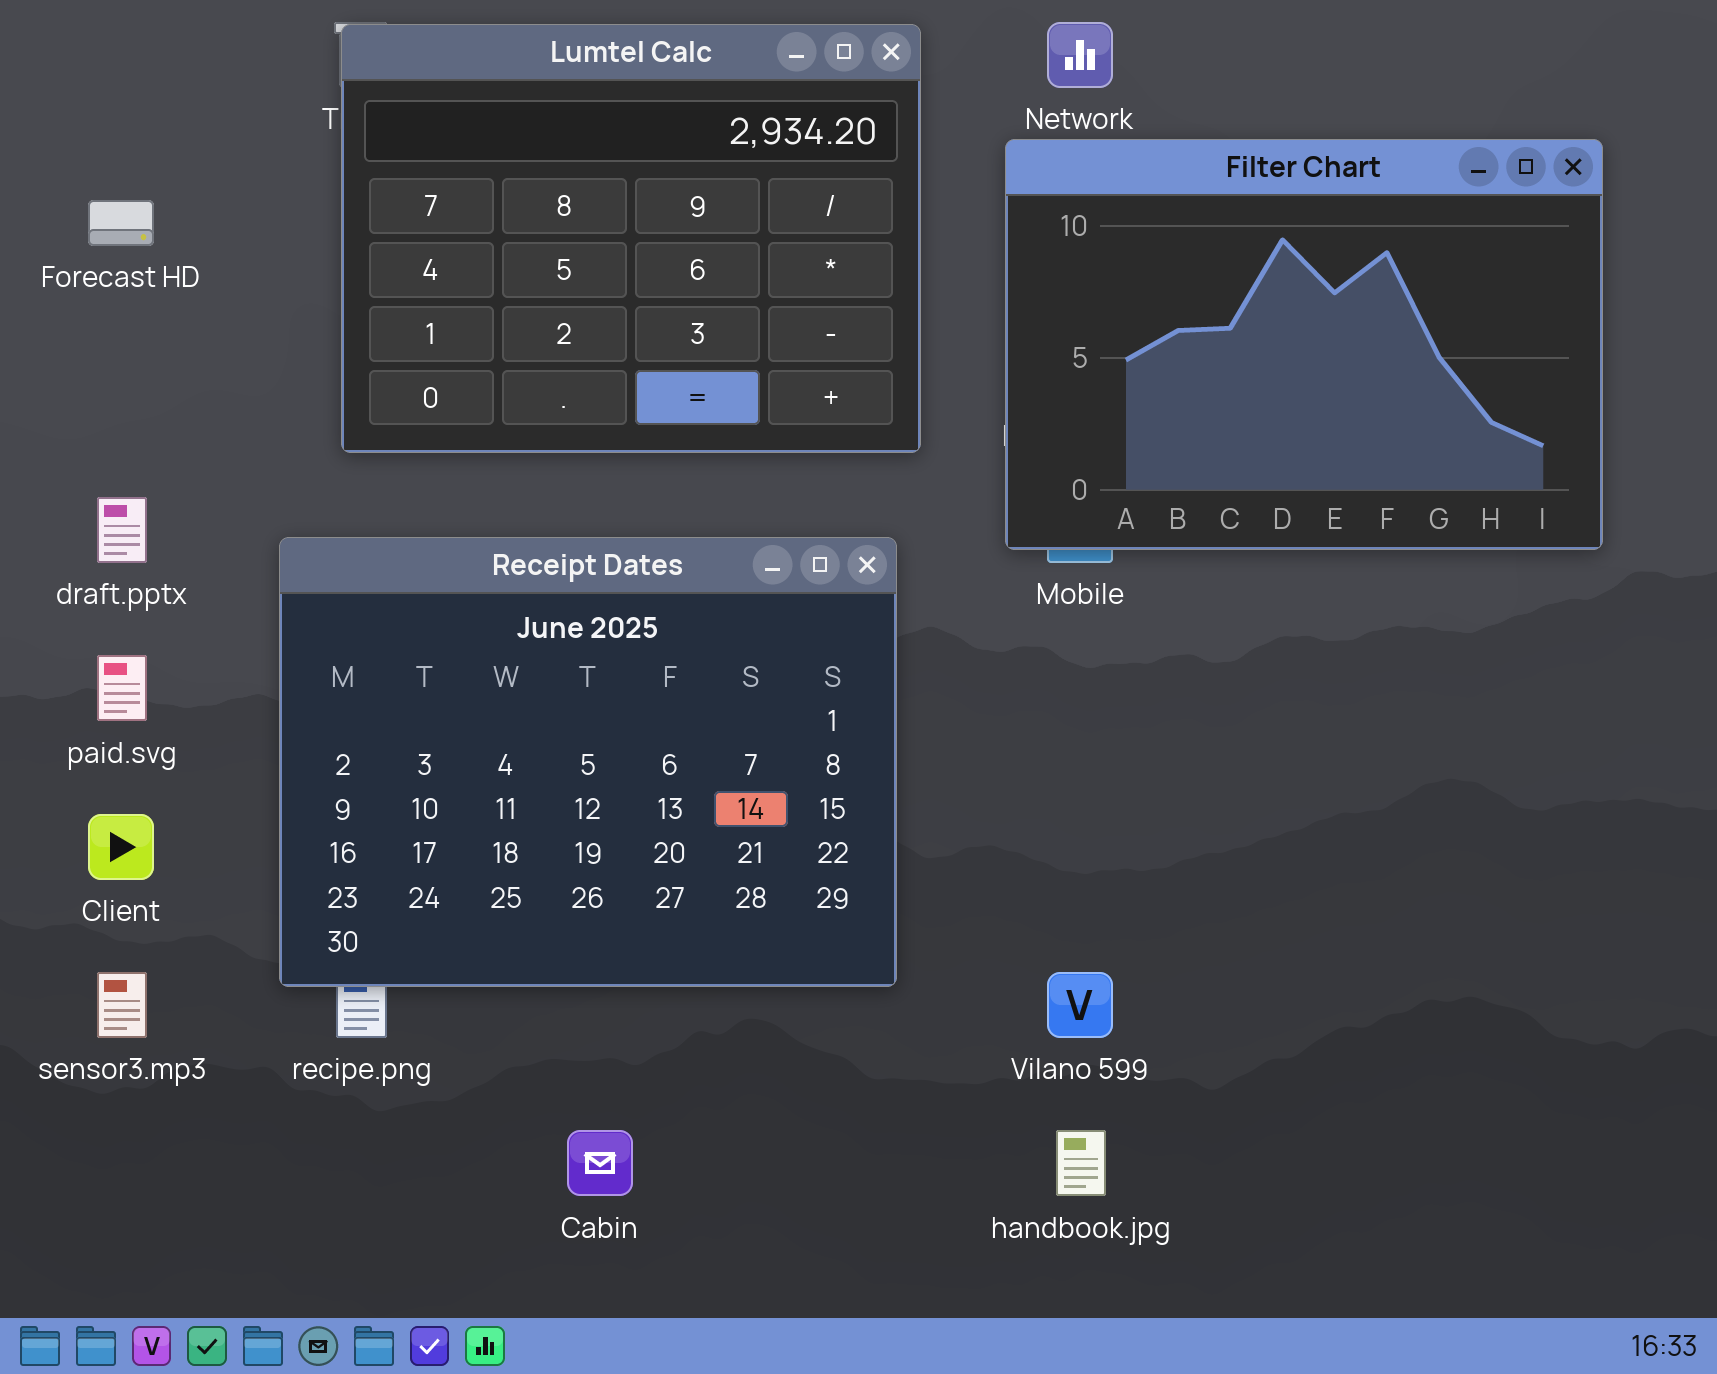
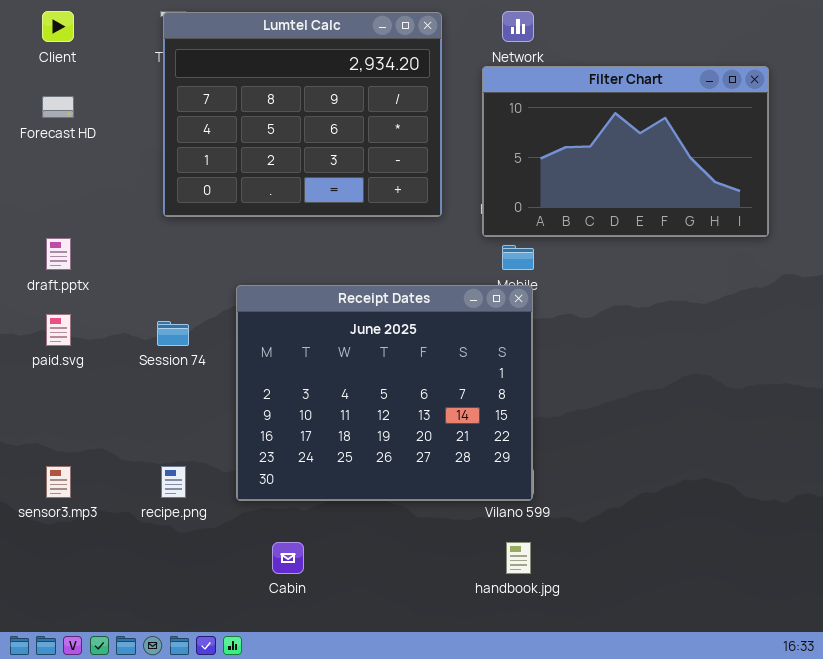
Filter Chart: [1005,139,1603,550] -> [482,66,769,237], resized
Receipt Dates: [279,537,897,987] -> [236,285,533,501], moved
Client: [88,814,154,880] -> [42,11,74,42], moved

